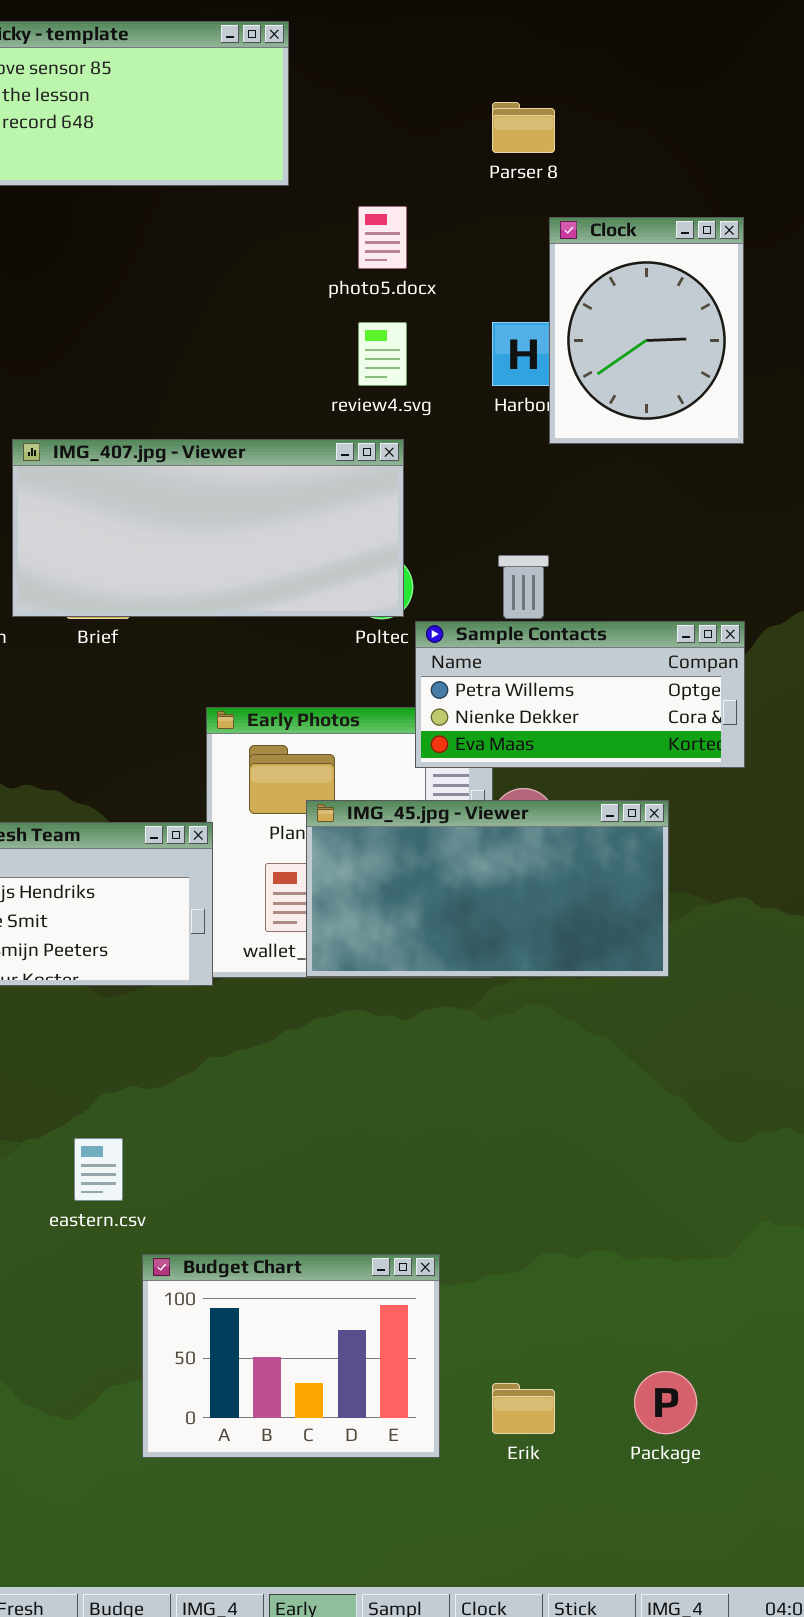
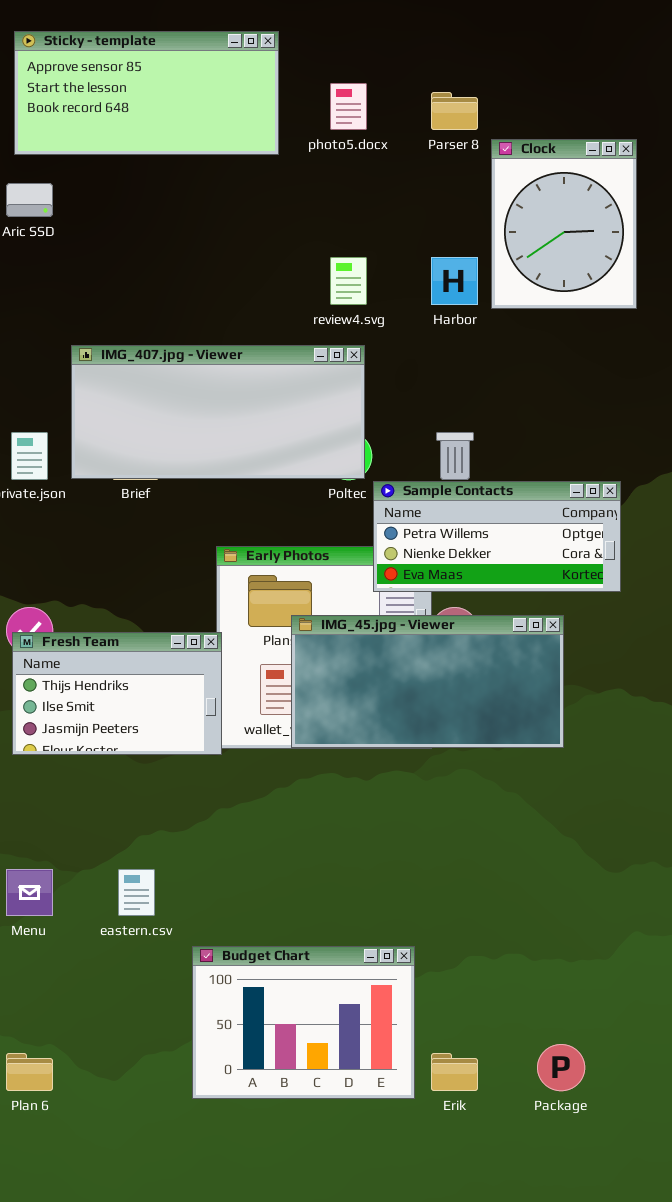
photo5.docx: [358,206,407,269] -> [330,83,367,130], moved
Clock: [549,217,744,444] -> [491,139,637,309], moved
Budget Chart: [142,1254,440,1458] -> [192,946,415,1099], moved

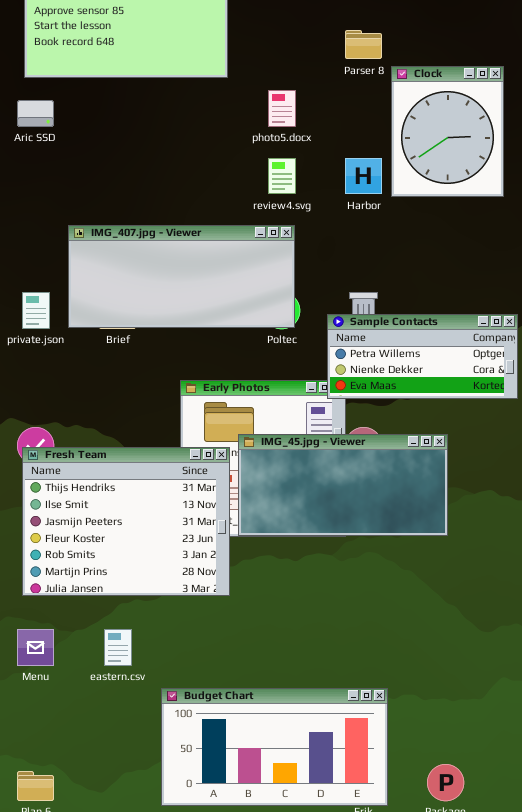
photo5.docx: [330,83,367,130] -> [268,90,296,127], moved
Sample Contacts: [373,481,621,592] -> [327,314,518,399], moved
Fresh Team: [12,632,222,755] -> [22,447,230,596], resized
Budget Chart: [192,946,415,1099] -> [161,688,388,806], resized

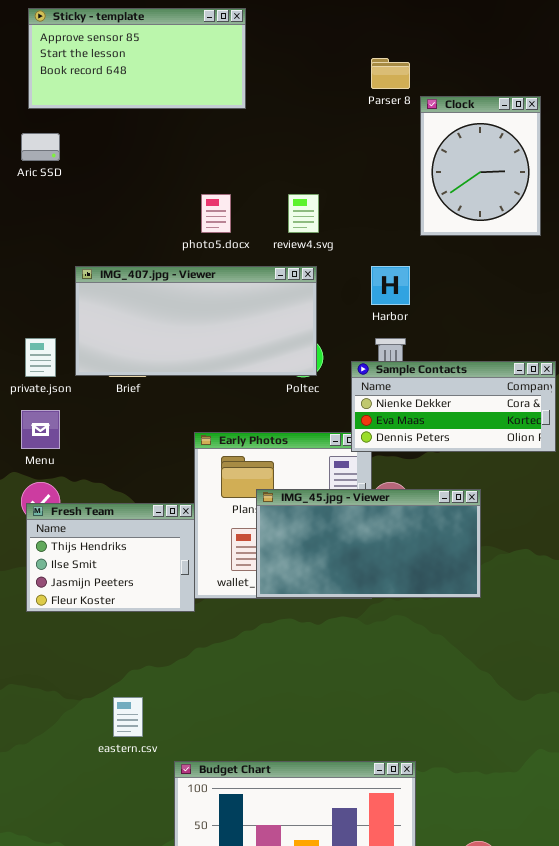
photo5.docx: [268,90,296,127] -> [201,194,231,233], moved
Harbor: [345,158,382,194] -> [371,266,410,305], moved
Sample Contacts: [327,314,518,399] -> [351,361,556,452], scrolled down 1 row
Fresh Team: [22,447,230,596] -> [26,503,195,612], resized
Menu: [17,629,54,666] -> [21,410,60,449], moved

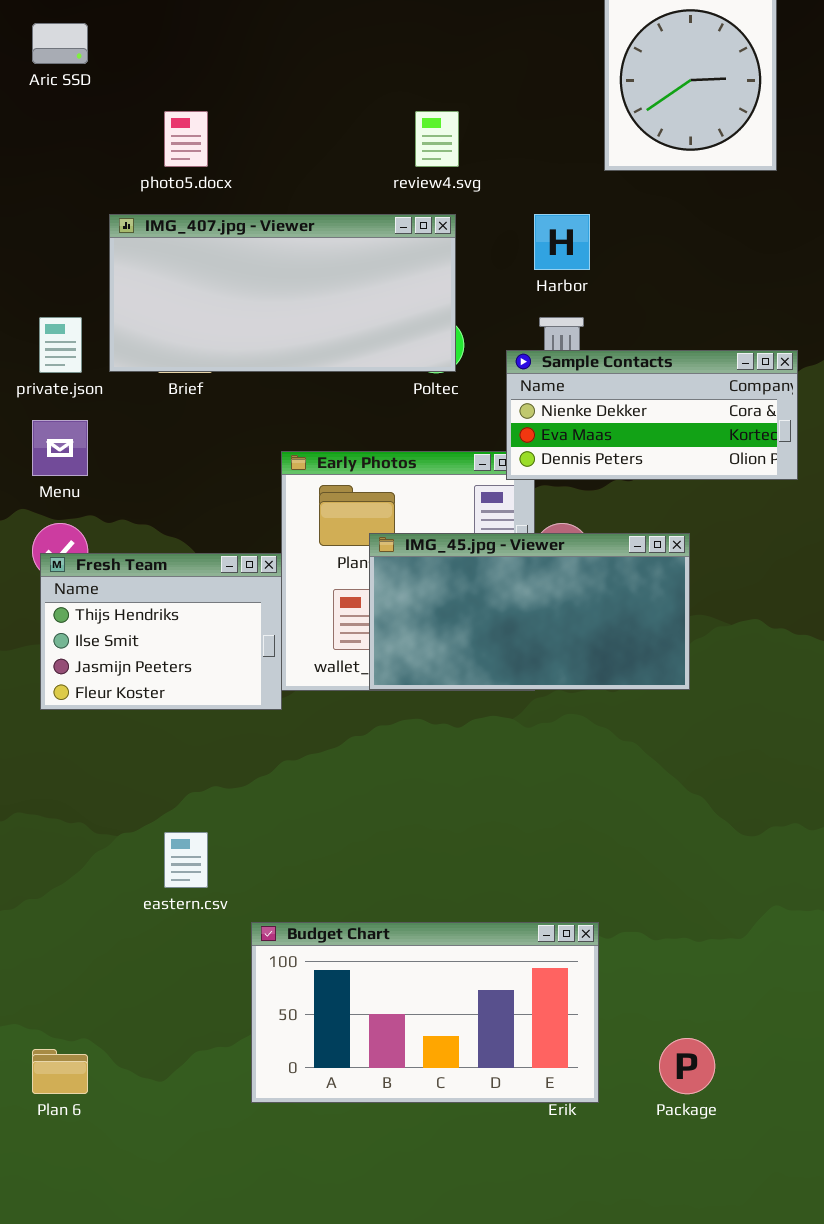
photo5.docx: [201,194,231,233] -> [164,111,208,167], moved

